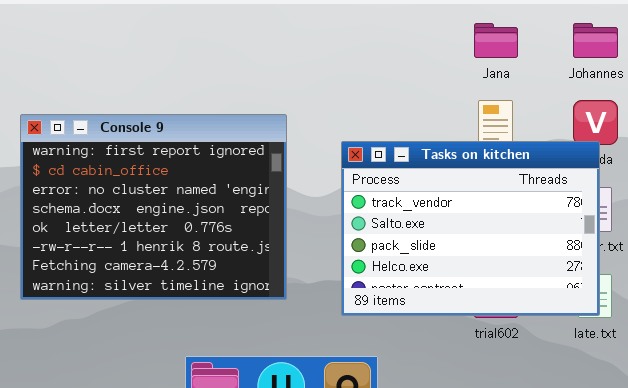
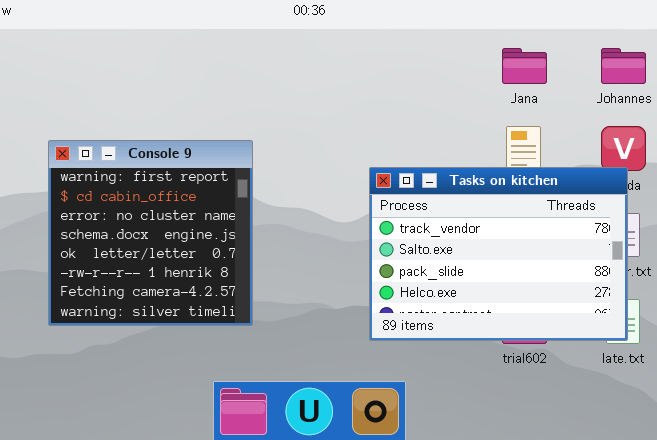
Console 9: [20,114,287,300] -> [48,140,253,326], resized

